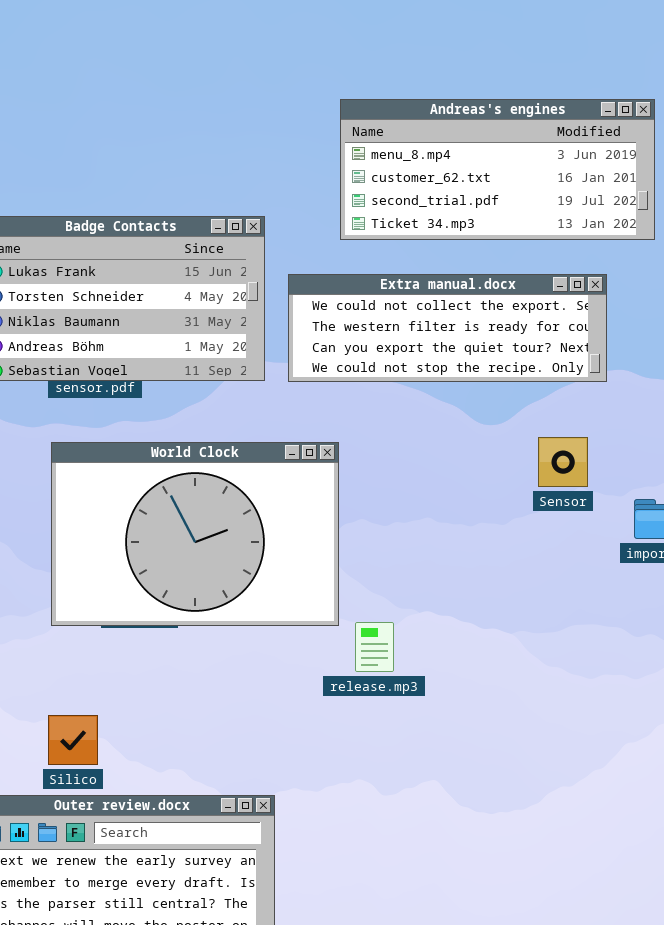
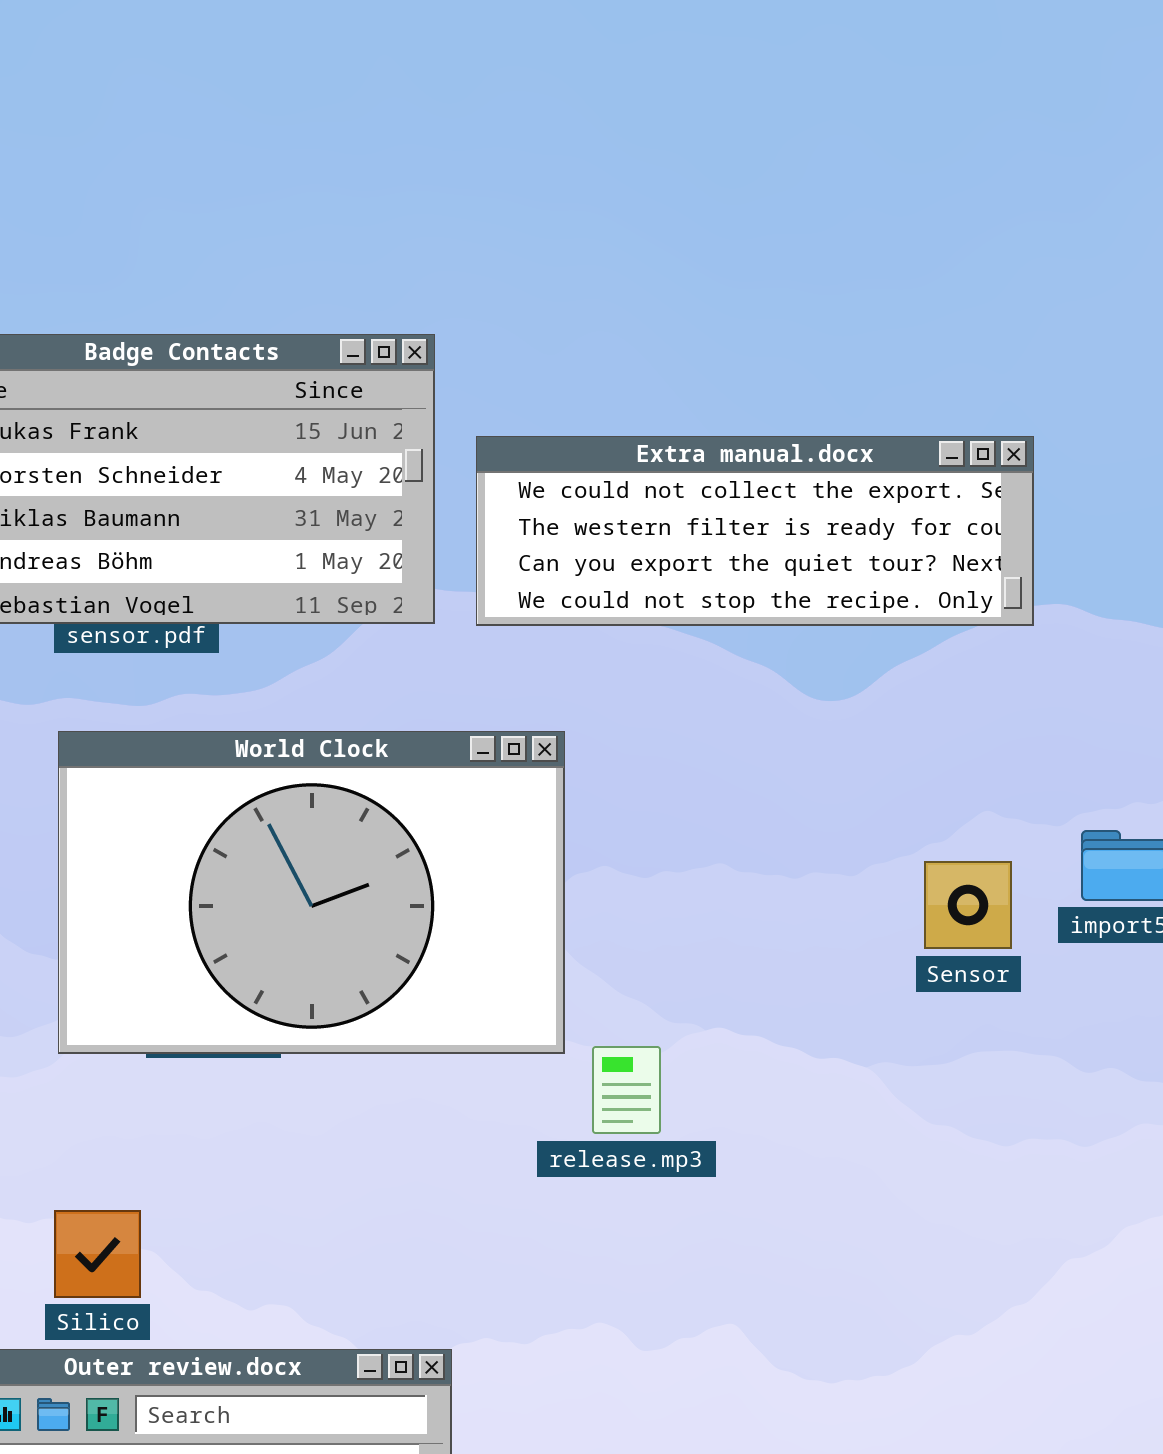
Andreas's engines: [340,99,655,240] -> none, closed
Sensor: [538,437,588,487] -> [924,861,1012,949], moved

